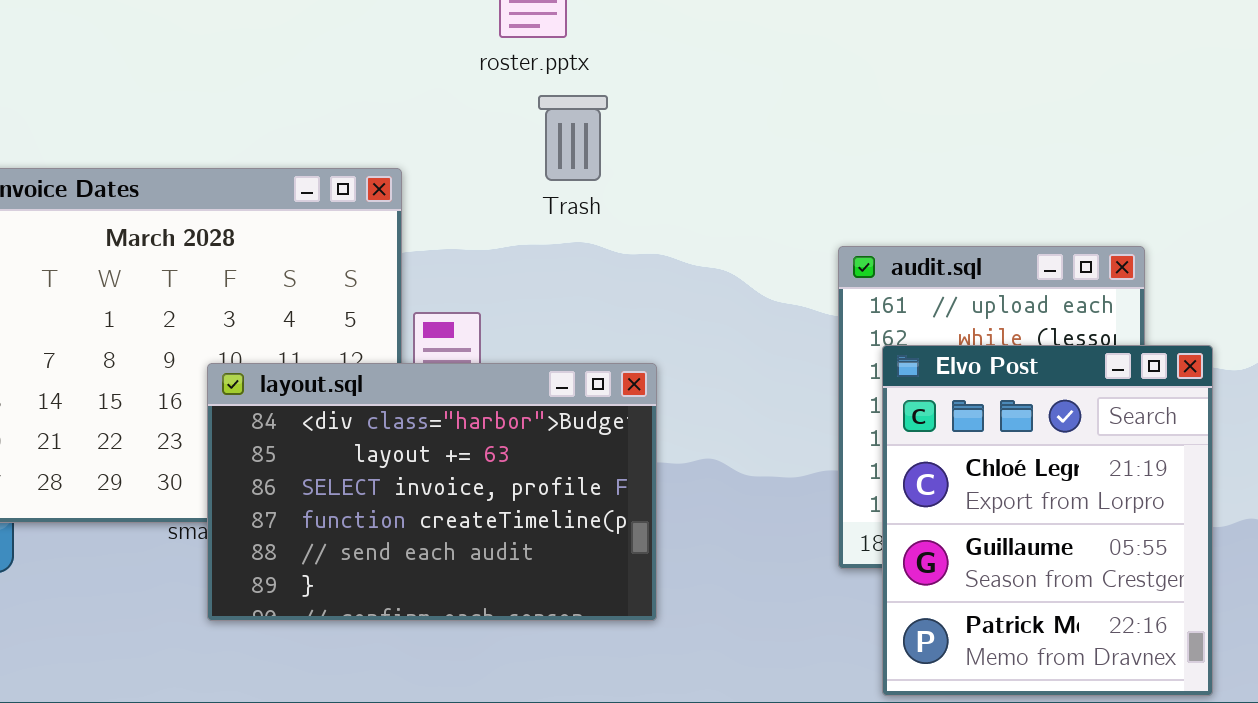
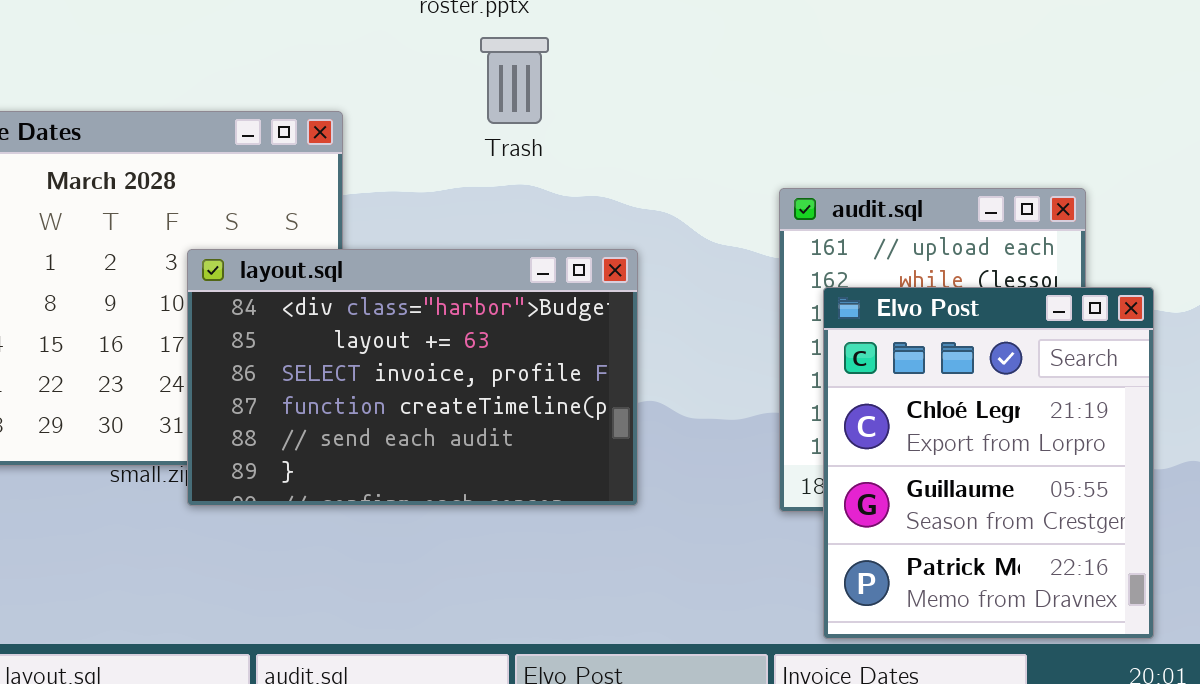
layout.sql: [207,363,657,621] -> [187,249,638,506], moved

